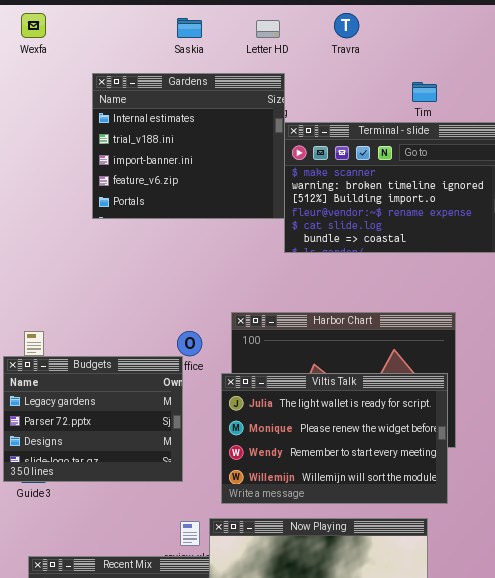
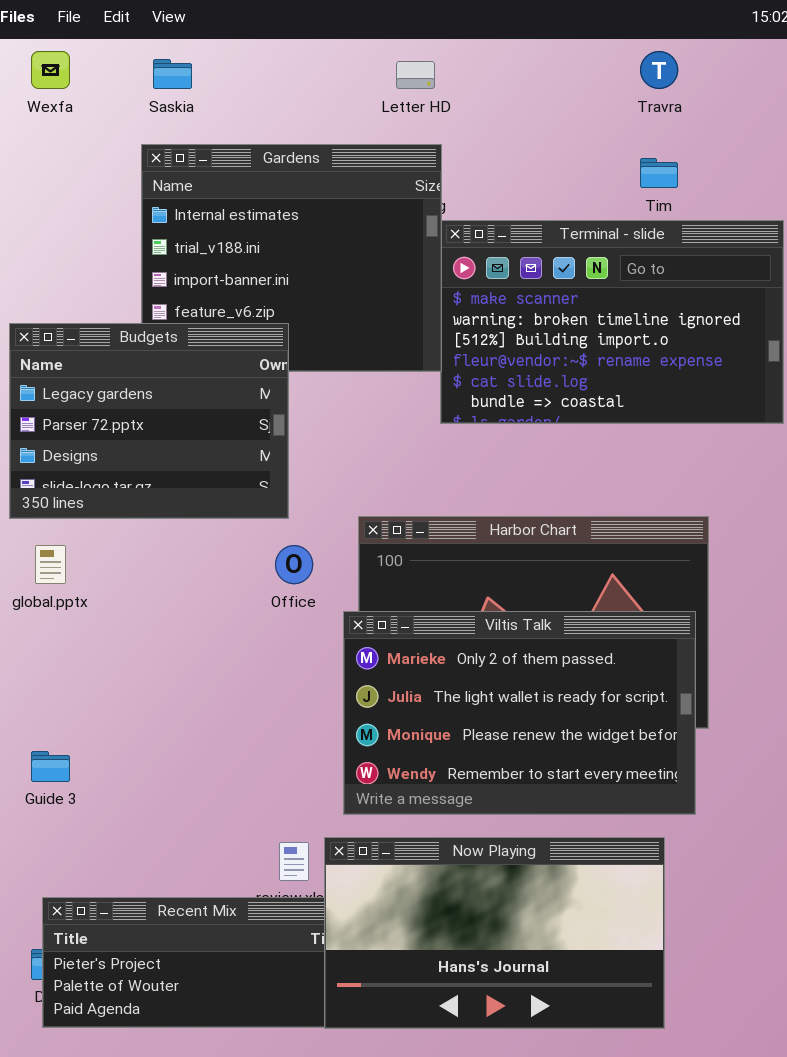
Travra: [334,13,359,38] -> [640,51,678,89], moved
Saskia: [177,18,202,38] -> [153,59,192,89], moved
Budgets: [3,356,183,482] -> [9,323,289,519], moved
Viltis Talk: [221,373,448,504] -> [343,611,696,815], scrolled up 1 row

